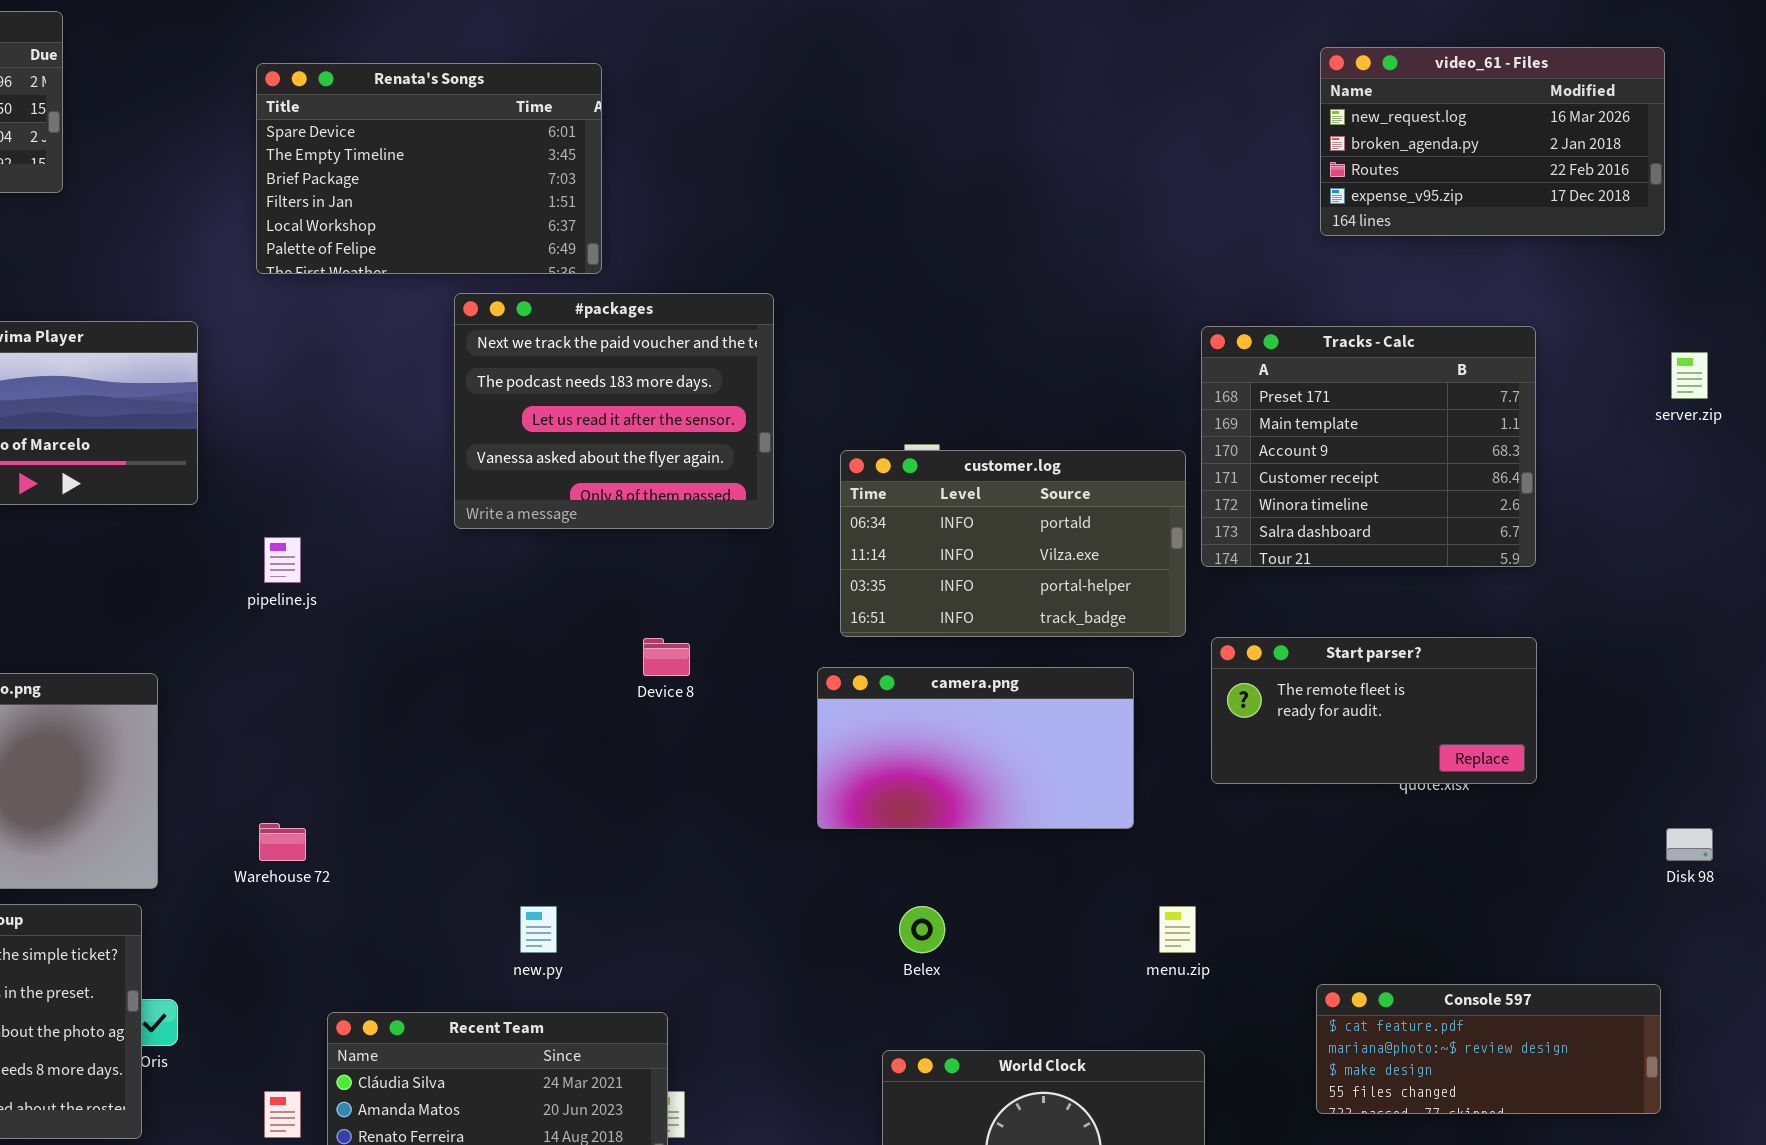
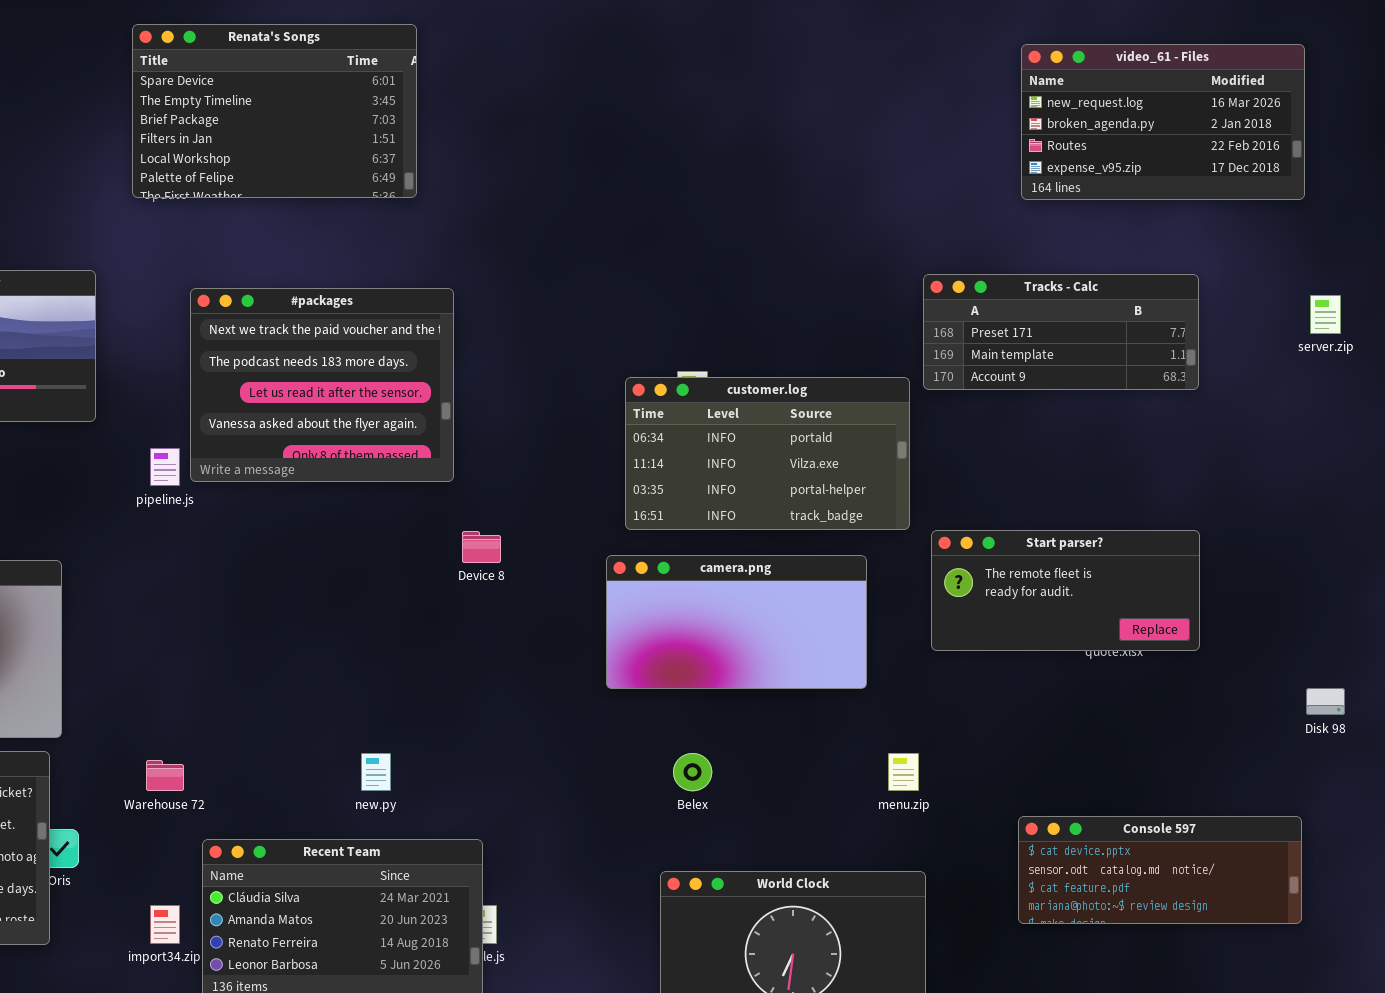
Renata's Songs: [256,63,602,274] -> [132,24,417,198], moved
#packages: [454,293,774,529] -> [190,288,454,482], moved
Tracks - Calc: [1201,326,1536,567] -> [923,274,1199,390], resized
Warehouse 72: [259,823,306,861] -> [146,760,184,791], moved
Console 597: [1316,984,1661,1114] -> [1018,816,1302,924], scrolled up 2 rows

